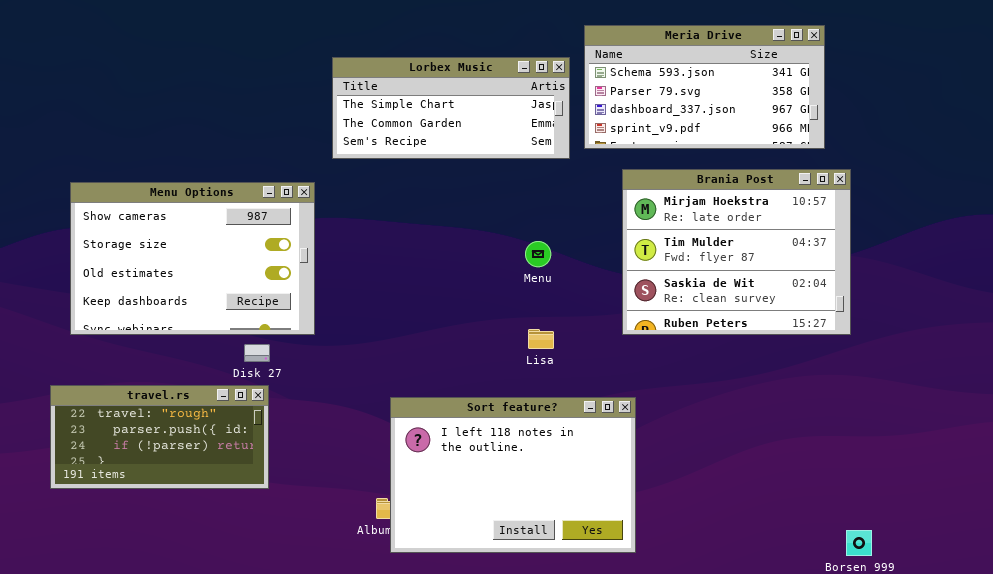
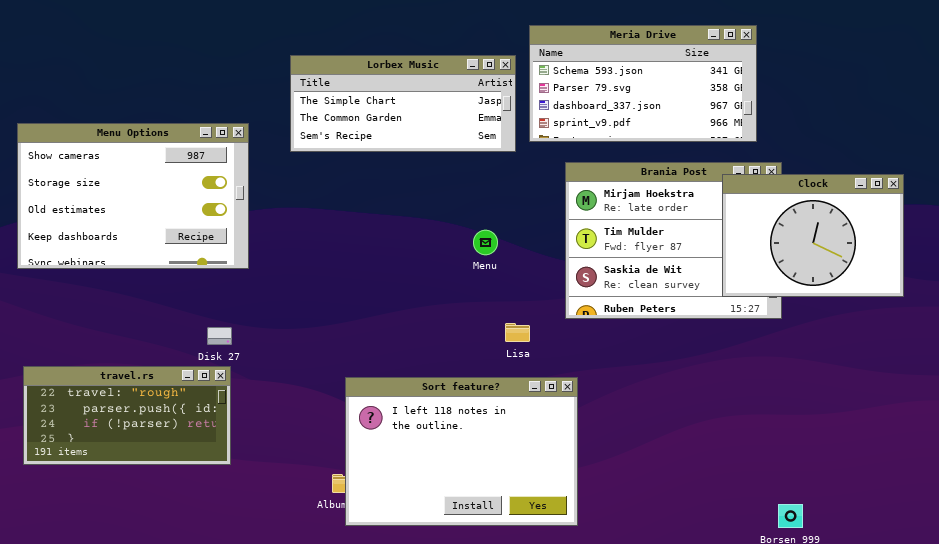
Menu Options: [70,182,315,335] -> [17,123,249,269], moved
Clock: none -> [722,174,904,297], opened
Lisa: [528,329,554,349] -> [505,323,530,342], moved

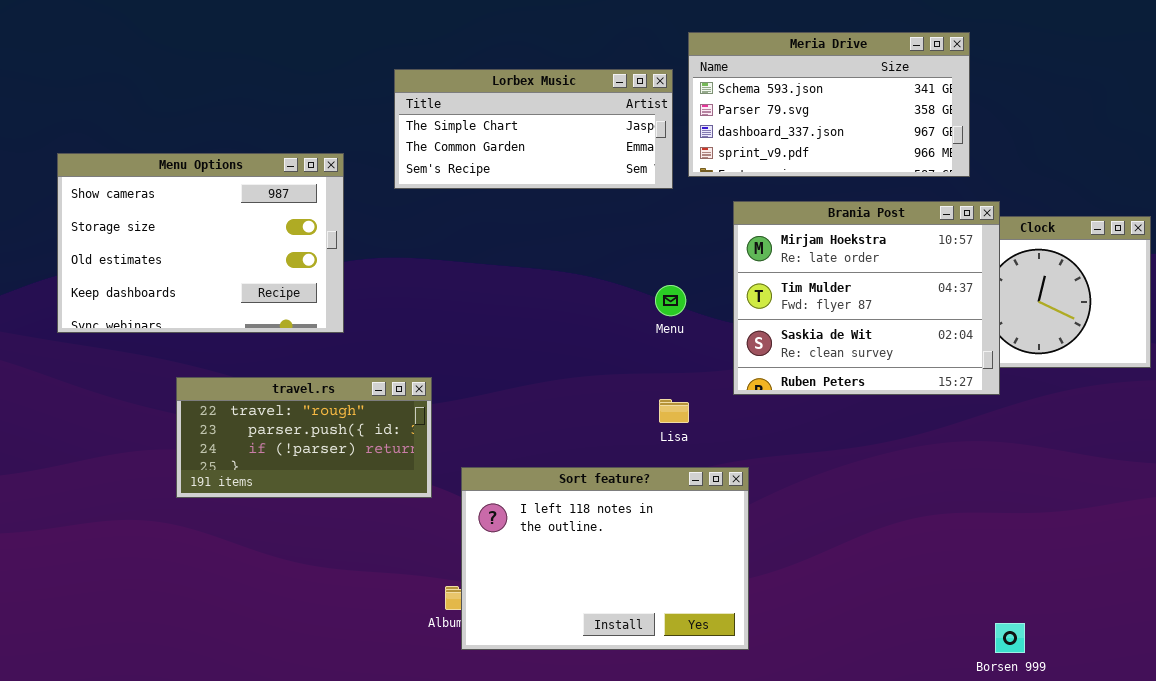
Brania Post: [565,162,782,319] -> [733,201,1000,395], raised
Menu: [473,230,498,255] -> [655,285,686,316], moved
travel.rs: [23,366,231,465] -> [176,377,432,498], moved

